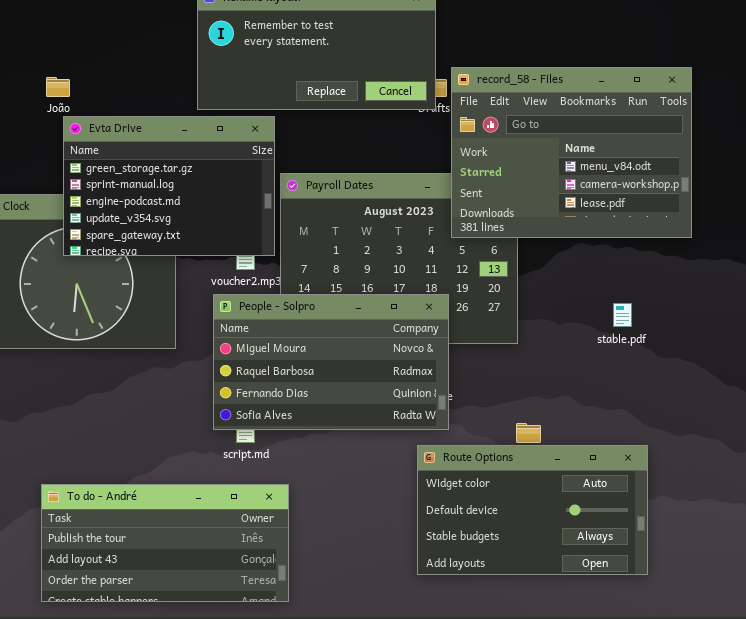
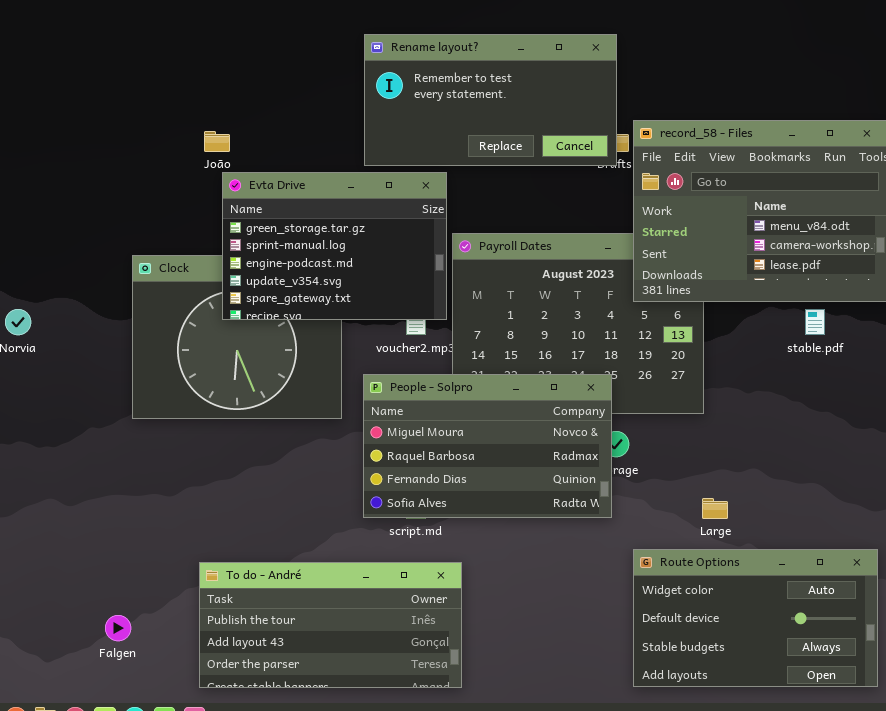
People - Solpro: [213,294,449,430] -> [363,374,612,518], moved
stable.pdf: [613,303,632,327] -> [805,309,825,335], moved
Route Options: [417,445,648,575] -> [633,549,878,687], moved

